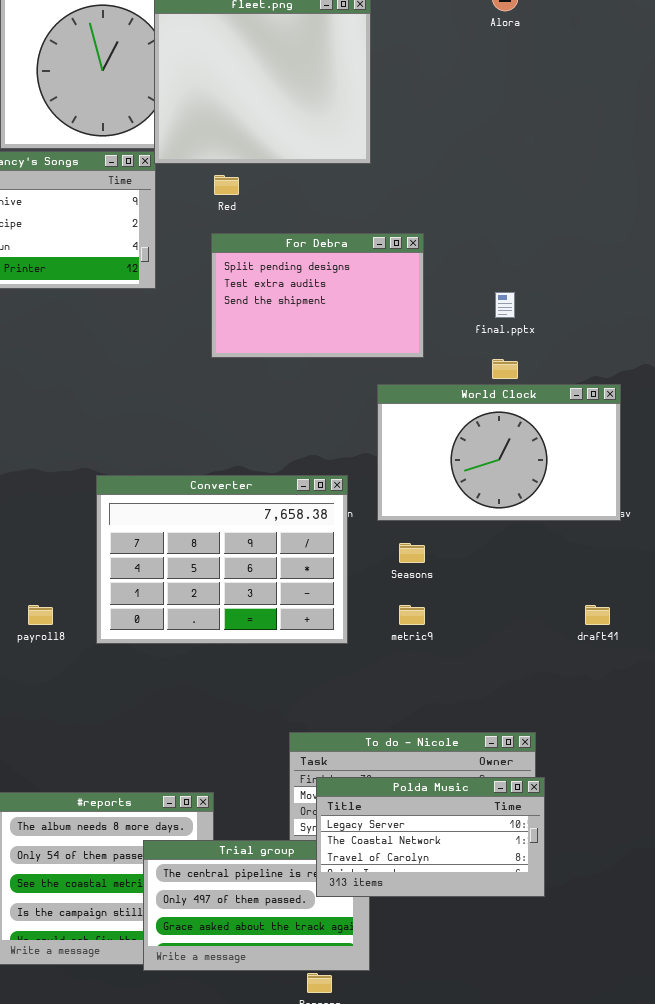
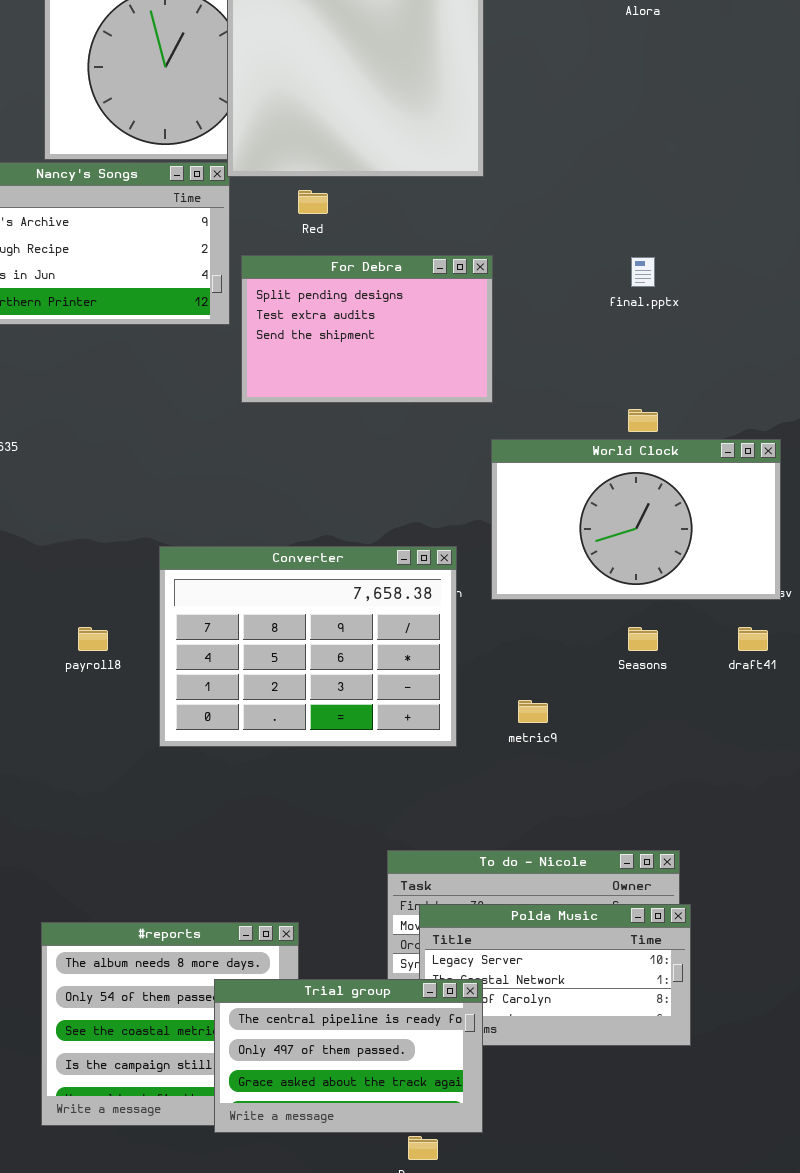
For Debra: [211,233,424,358] -> [241,255,493,403], moved
final.pptx: [495,292,515,318] -> [631,257,655,287], moved
Seasons: [399,543,425,563] -> [628,627,658,651], moved
payroll8: [28,605,53,625] -> [78,627,108,651], moved
draft41: [585,605,610,625] -> [738,627,768,651], moved
Trial group: [143,840,370,971] -> [214,979,483,1133], raised

